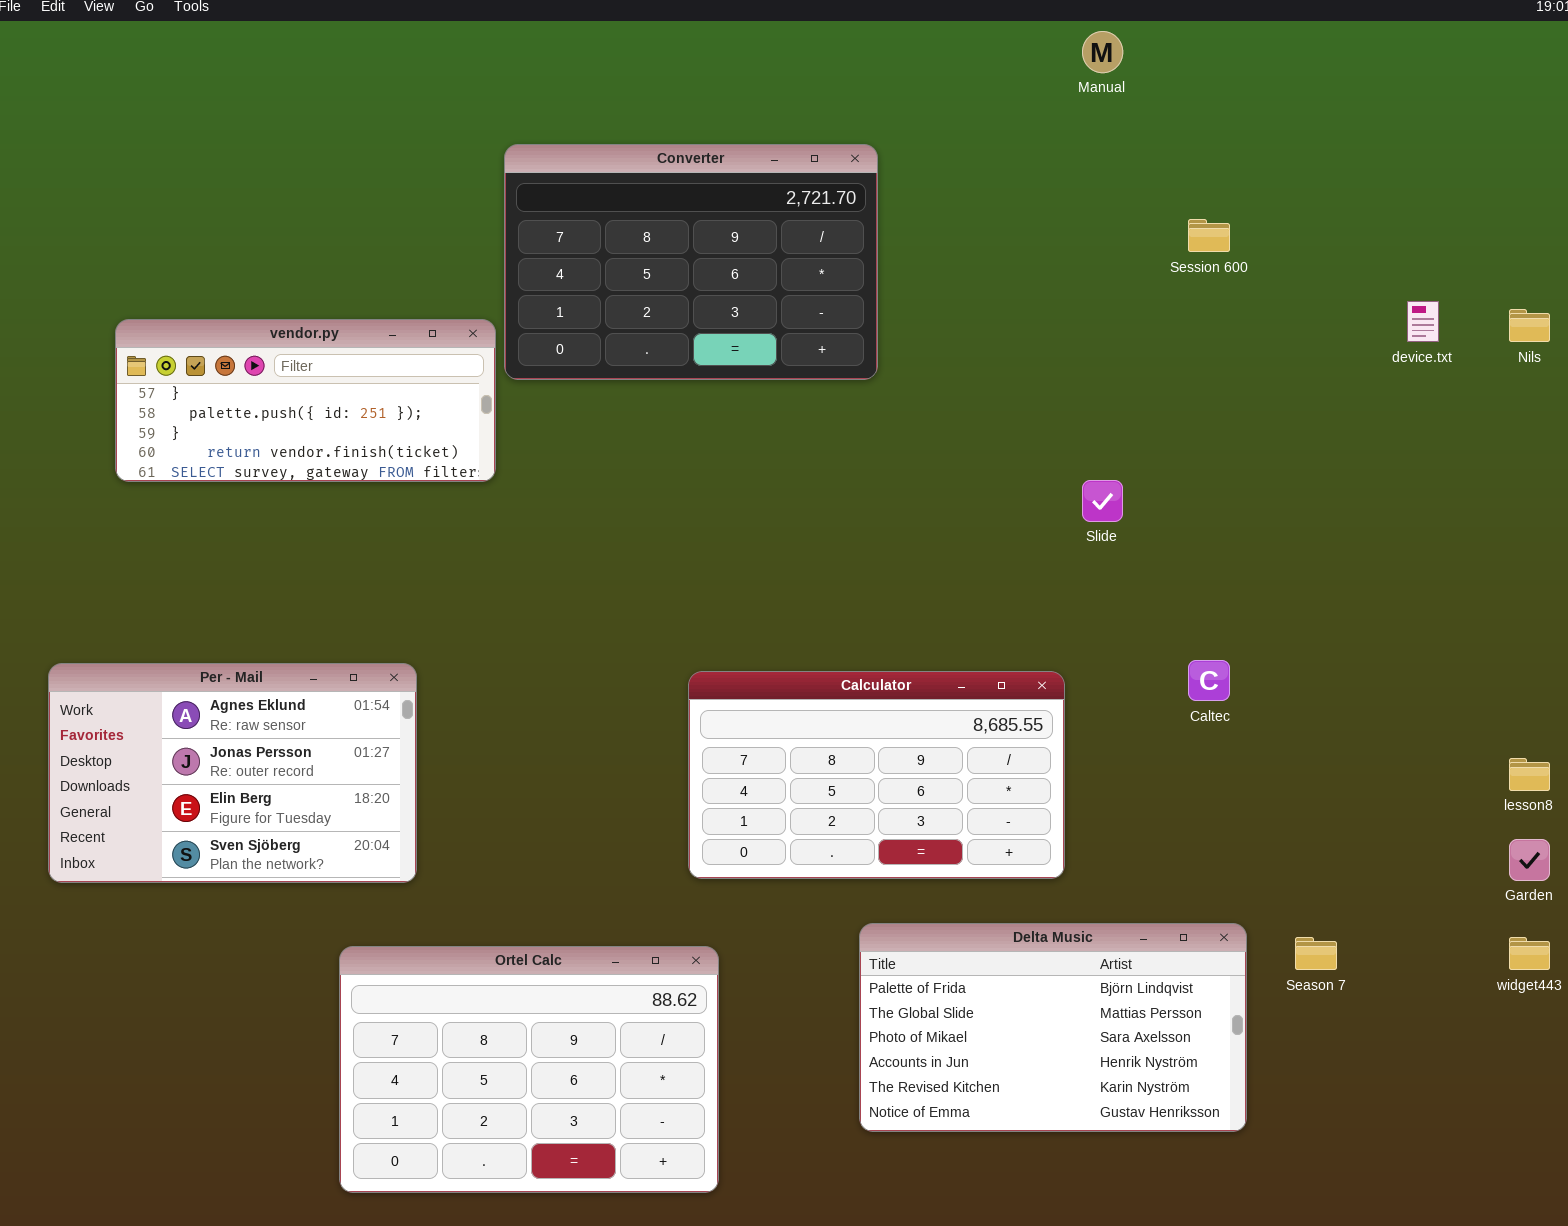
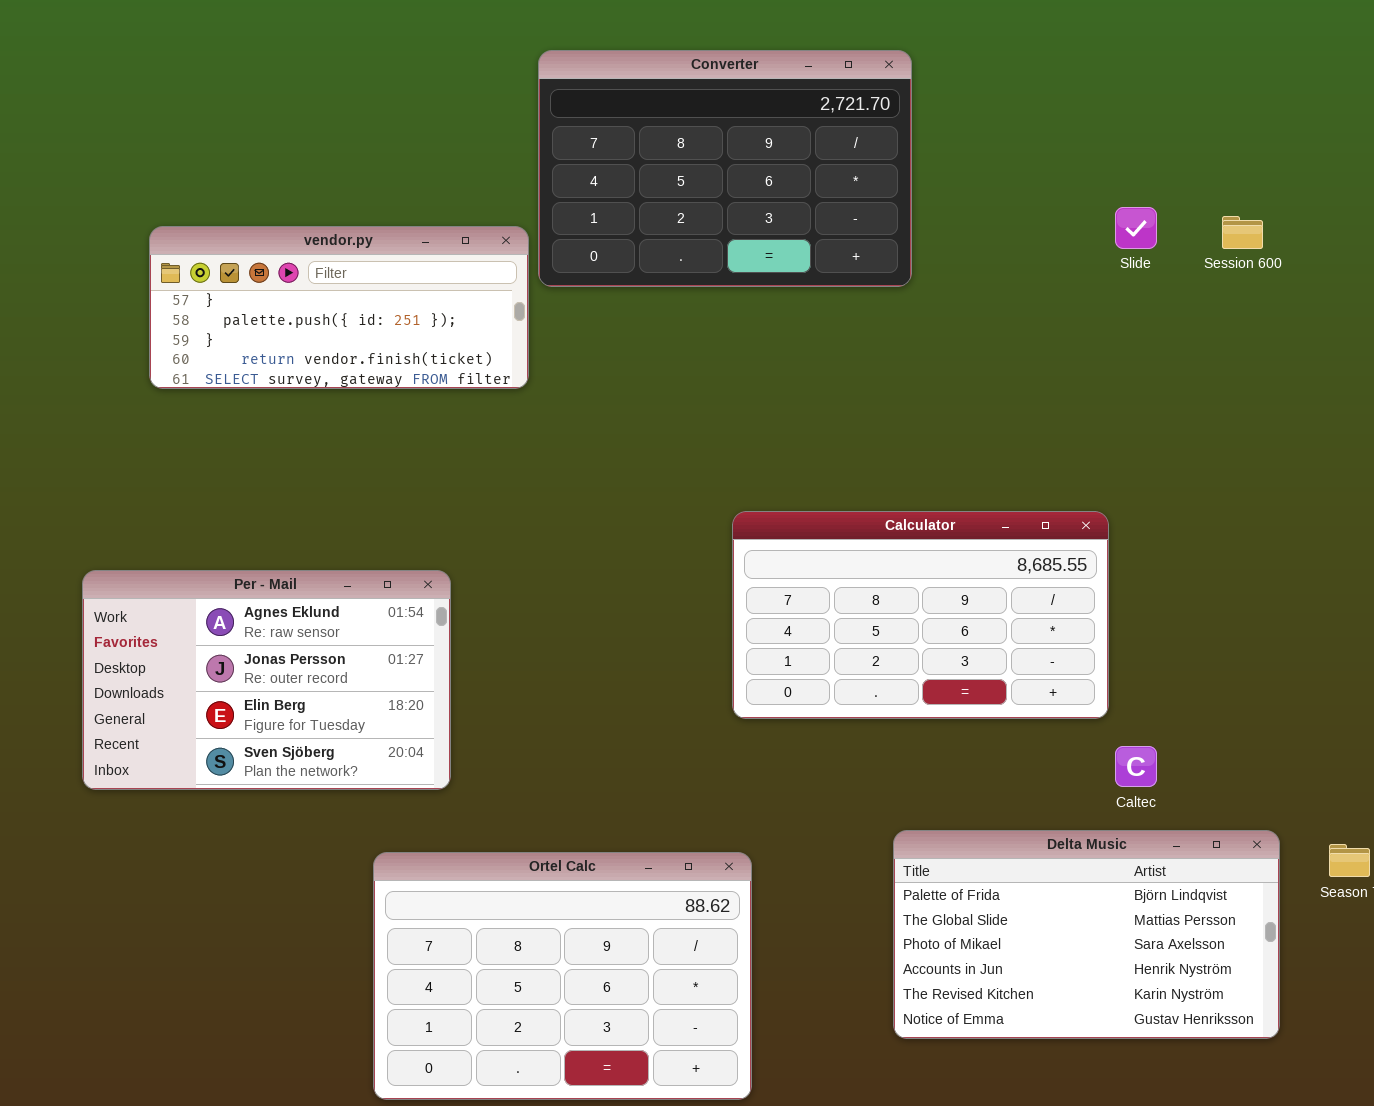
Session 600: [1188,219,1230,252] -> [1222,216,1263,249], moved
Slide: [1082,480,1123,522] -> [1115,207,1157,249], moved
Caltec: [1188,660,1230,701] -> [1115,746,1157,787], moved
Calculator: [688,671,1065,879] -> [732,511,1109,719], moved

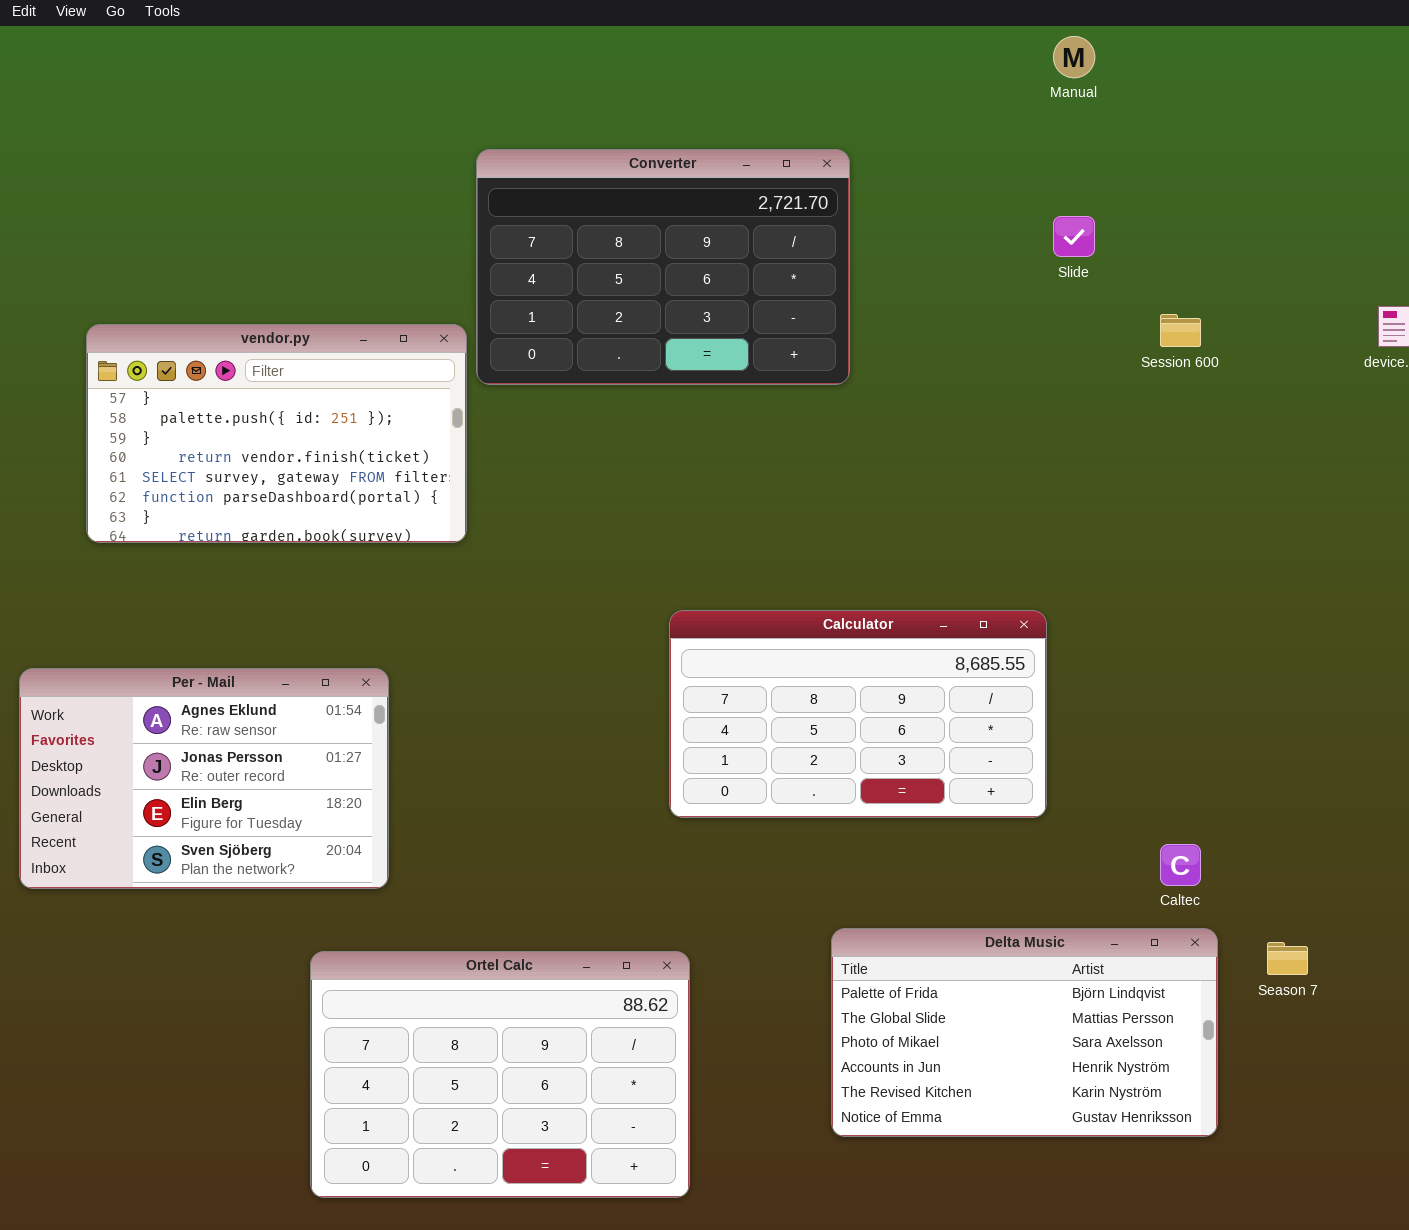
Slide: [1115,207,1157,249] -> [1053,216,1095,257], moved
vendor.py: [149,226,529,389] -> [86,324,467,543], resized
Caltec: [1115,746,1157,787] -> [1160,844,1201,886], moved

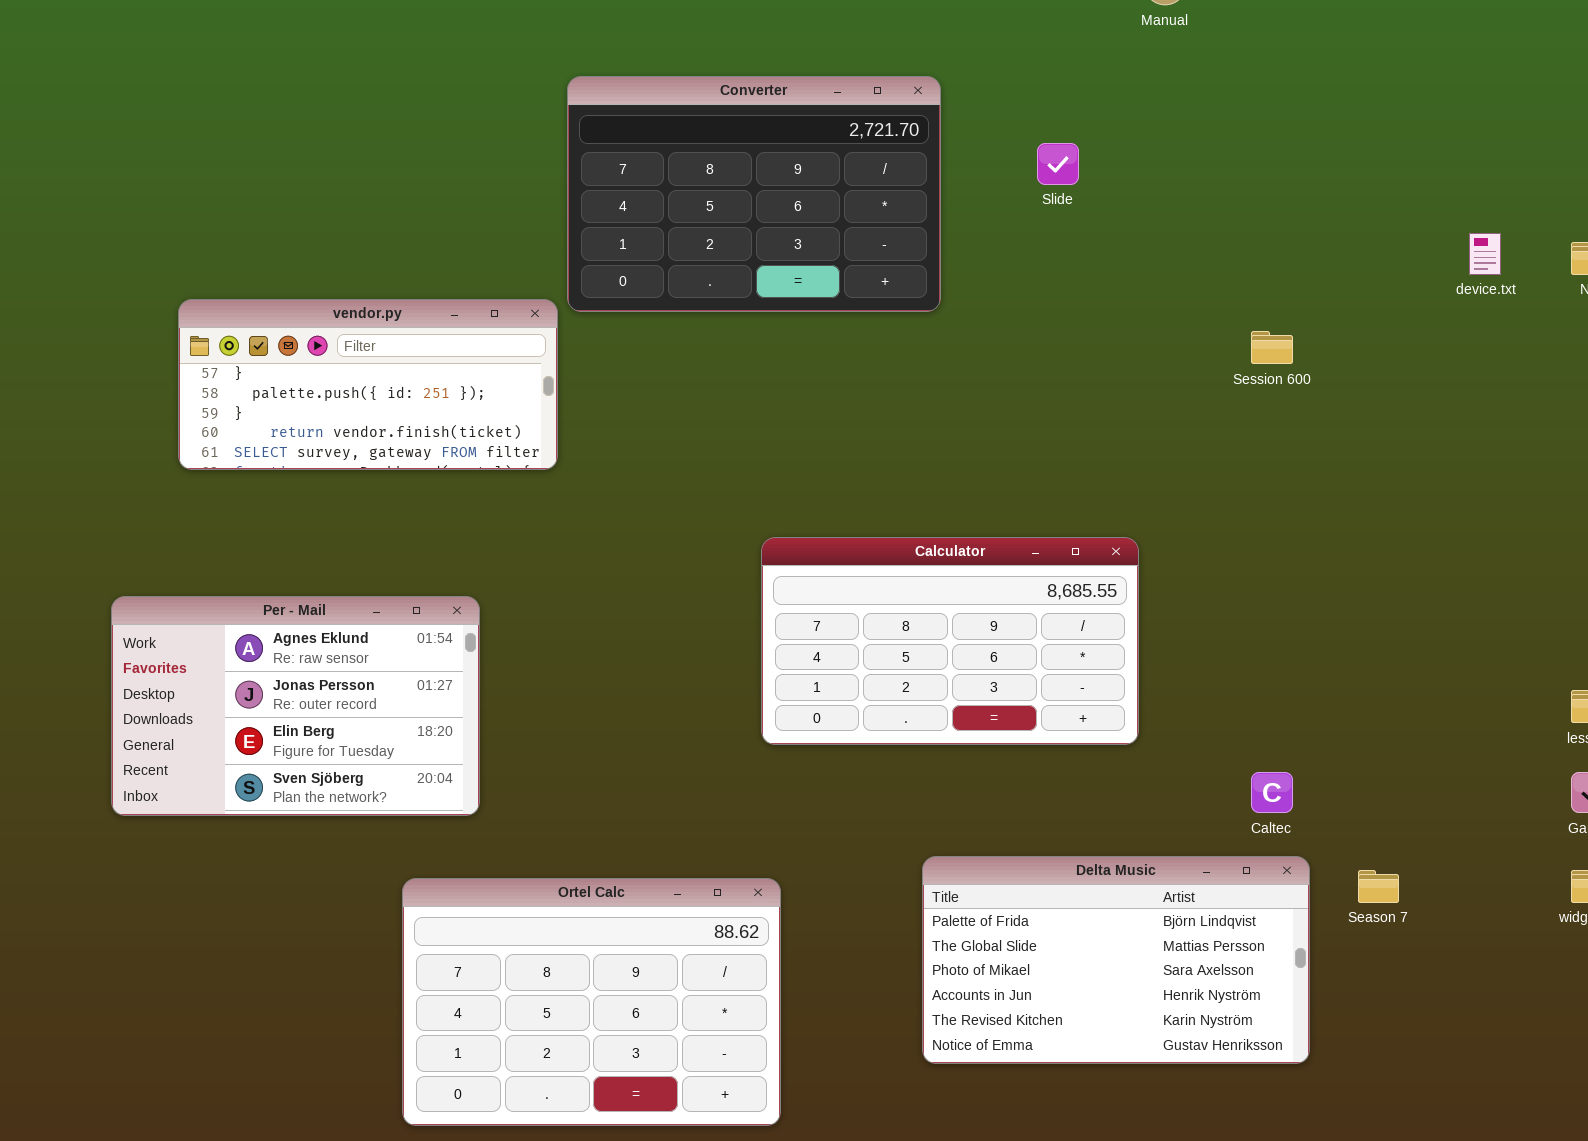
Slide: [1053,216,1095,257] -> [1037,143,1079,185], moved
Session 600: [1160,314,1201,347] -> [1251,331,1293,364], moved
vendor.py: [86,324,467,543] -> [178,299,558,470], resized

